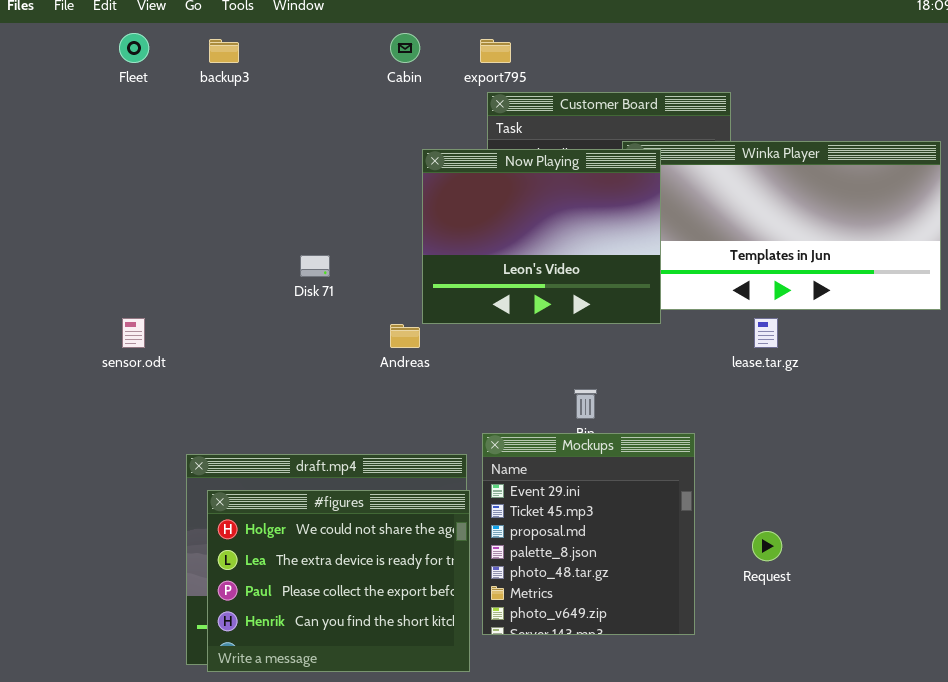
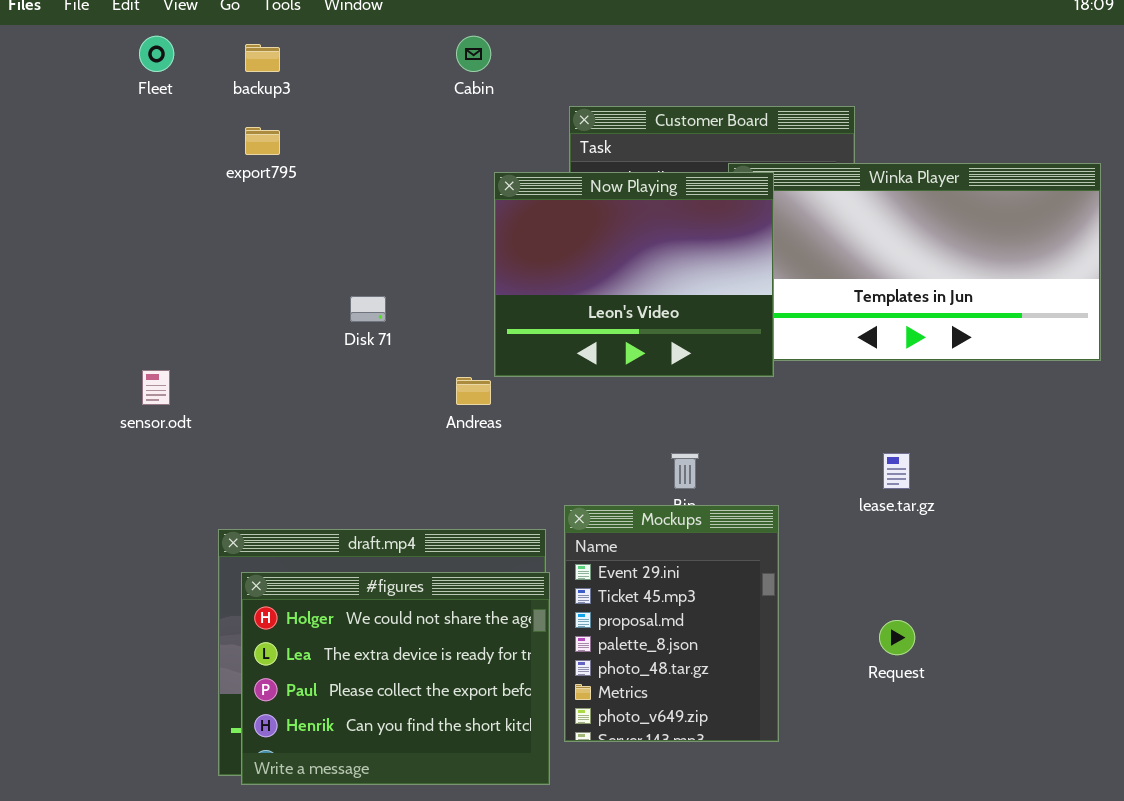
export795: [480,39,511,63] -> [245,127,280,155], moved
lease.tar.gz: [754,318,778,348] -> [883,453,910,489], moved
Mockups: [482,433,695,635] -> [564,505,779,742], resized

